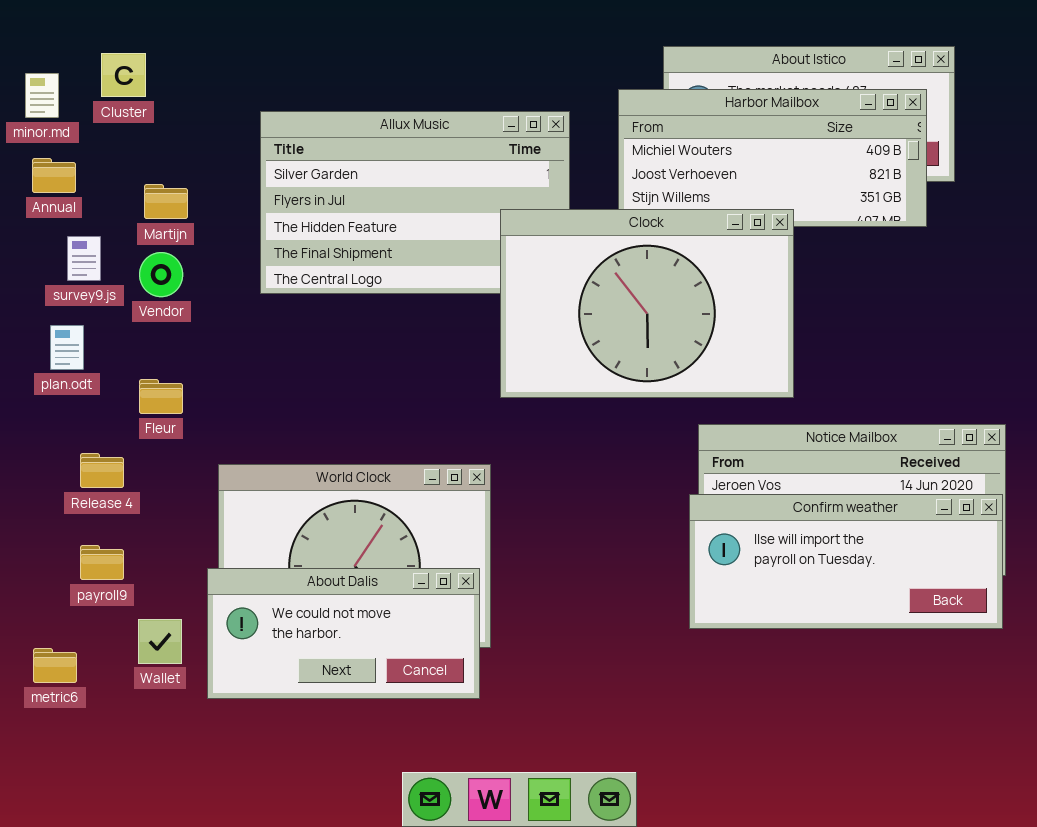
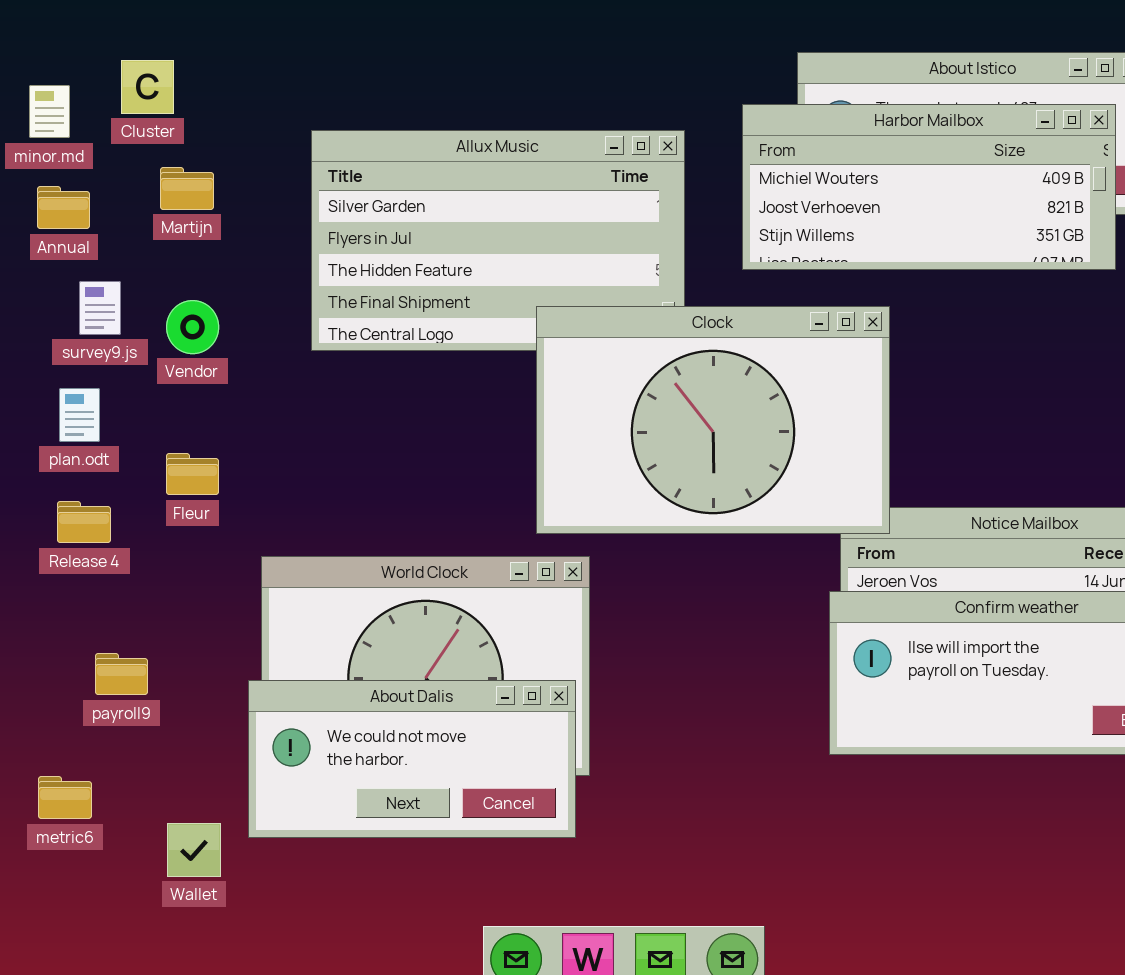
Martijn: [144,184,188,219] -> [160,167,214,210], moved
Clock: [500,209,794,398] -> [536,306,890,534], moved
Release 4: [80,453,124,488] -> [57,501,111,543], moved
Wallet: [138,619,182,664] -> [167,823,221,877], moved

